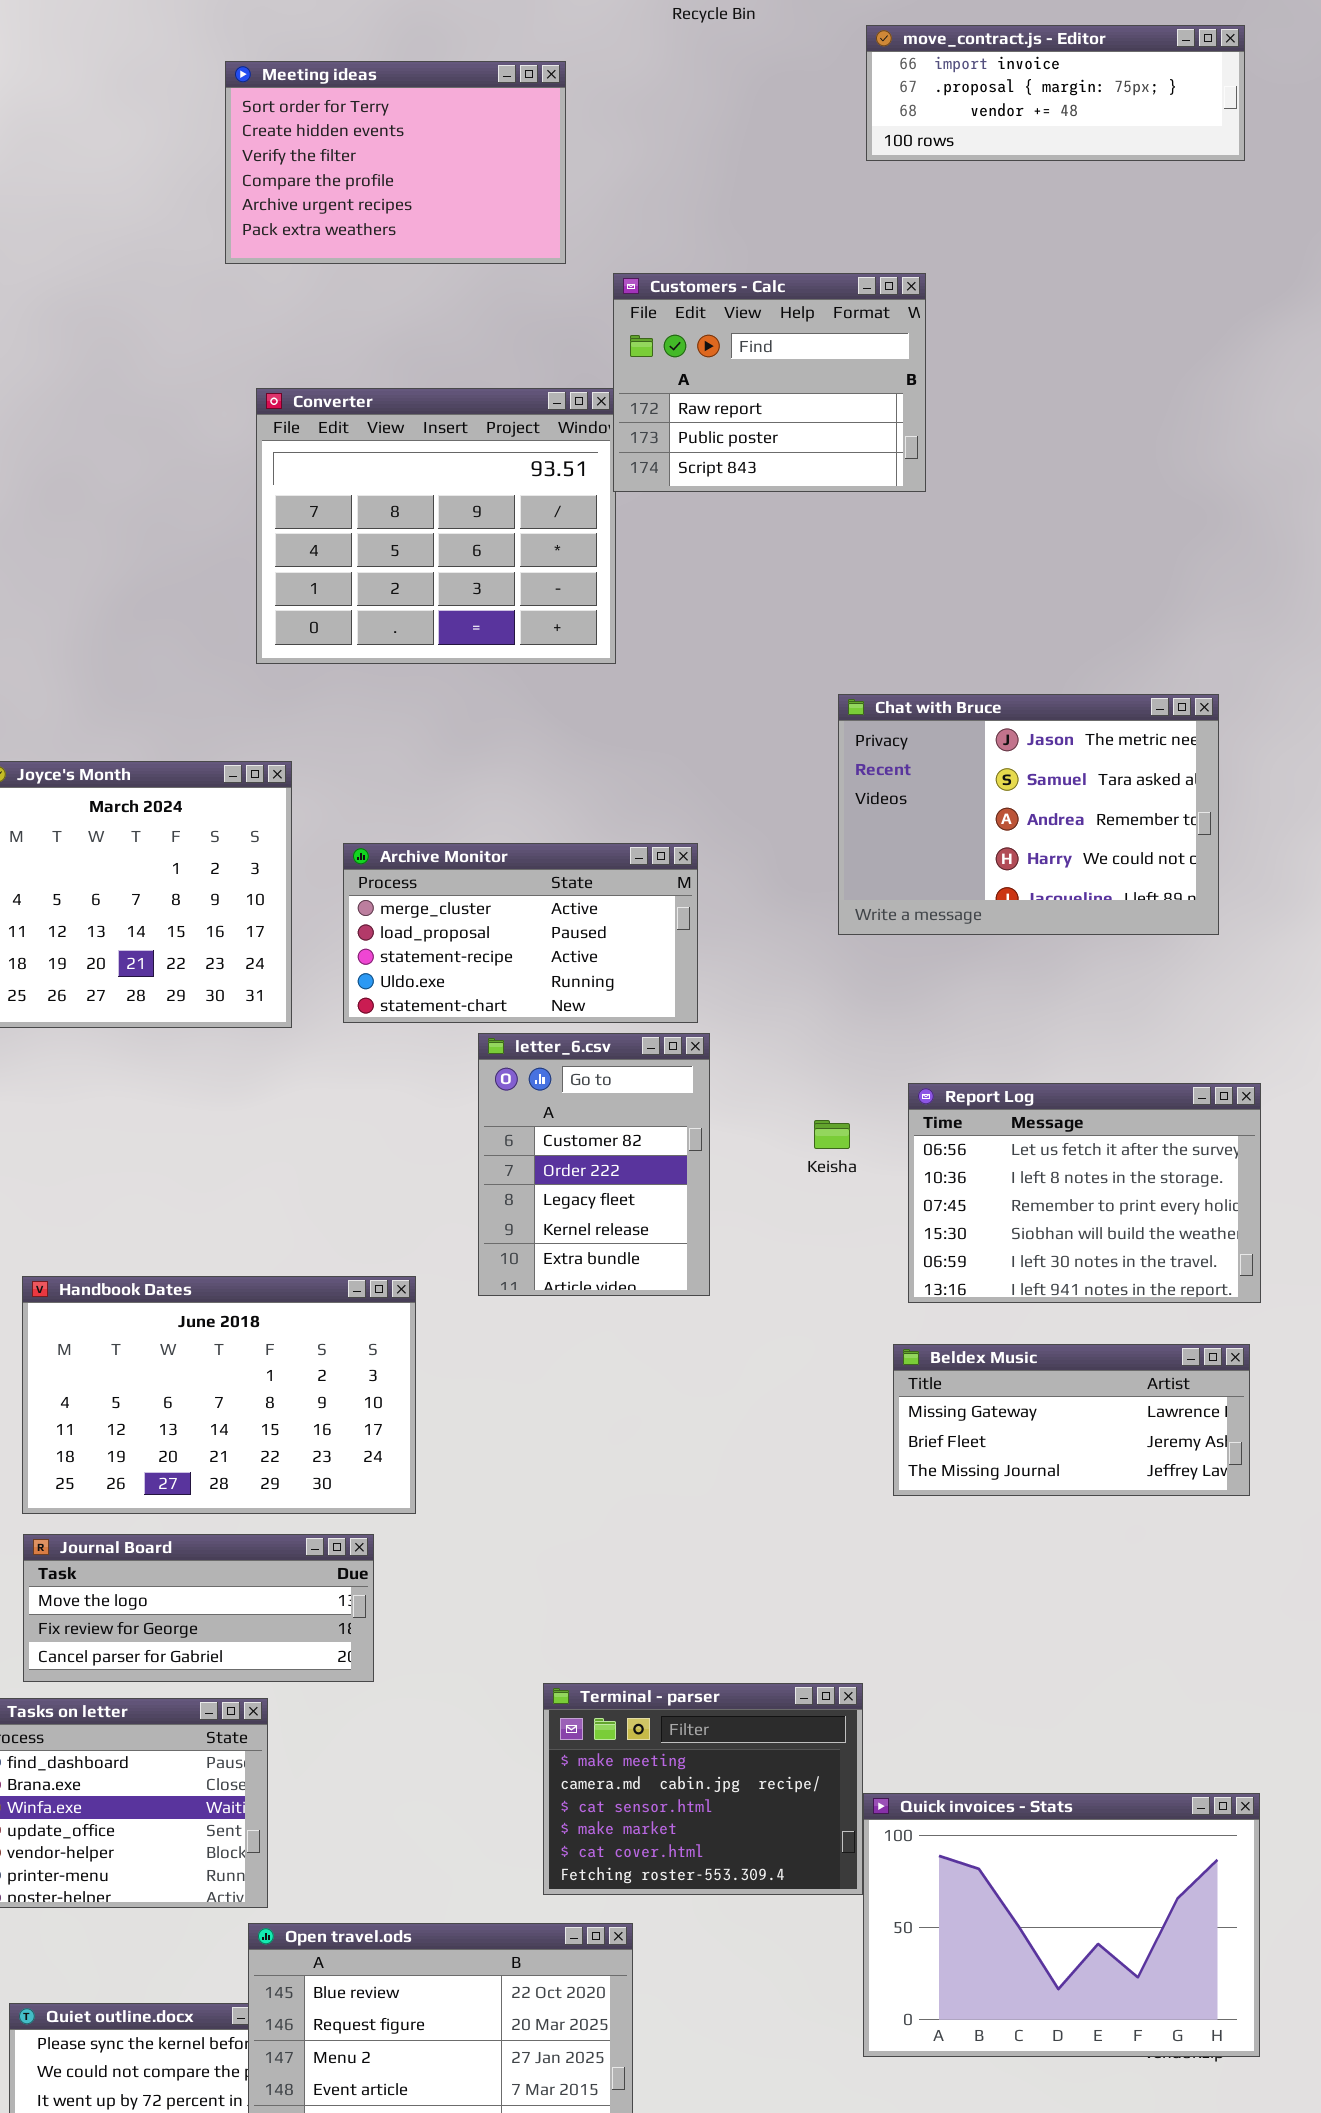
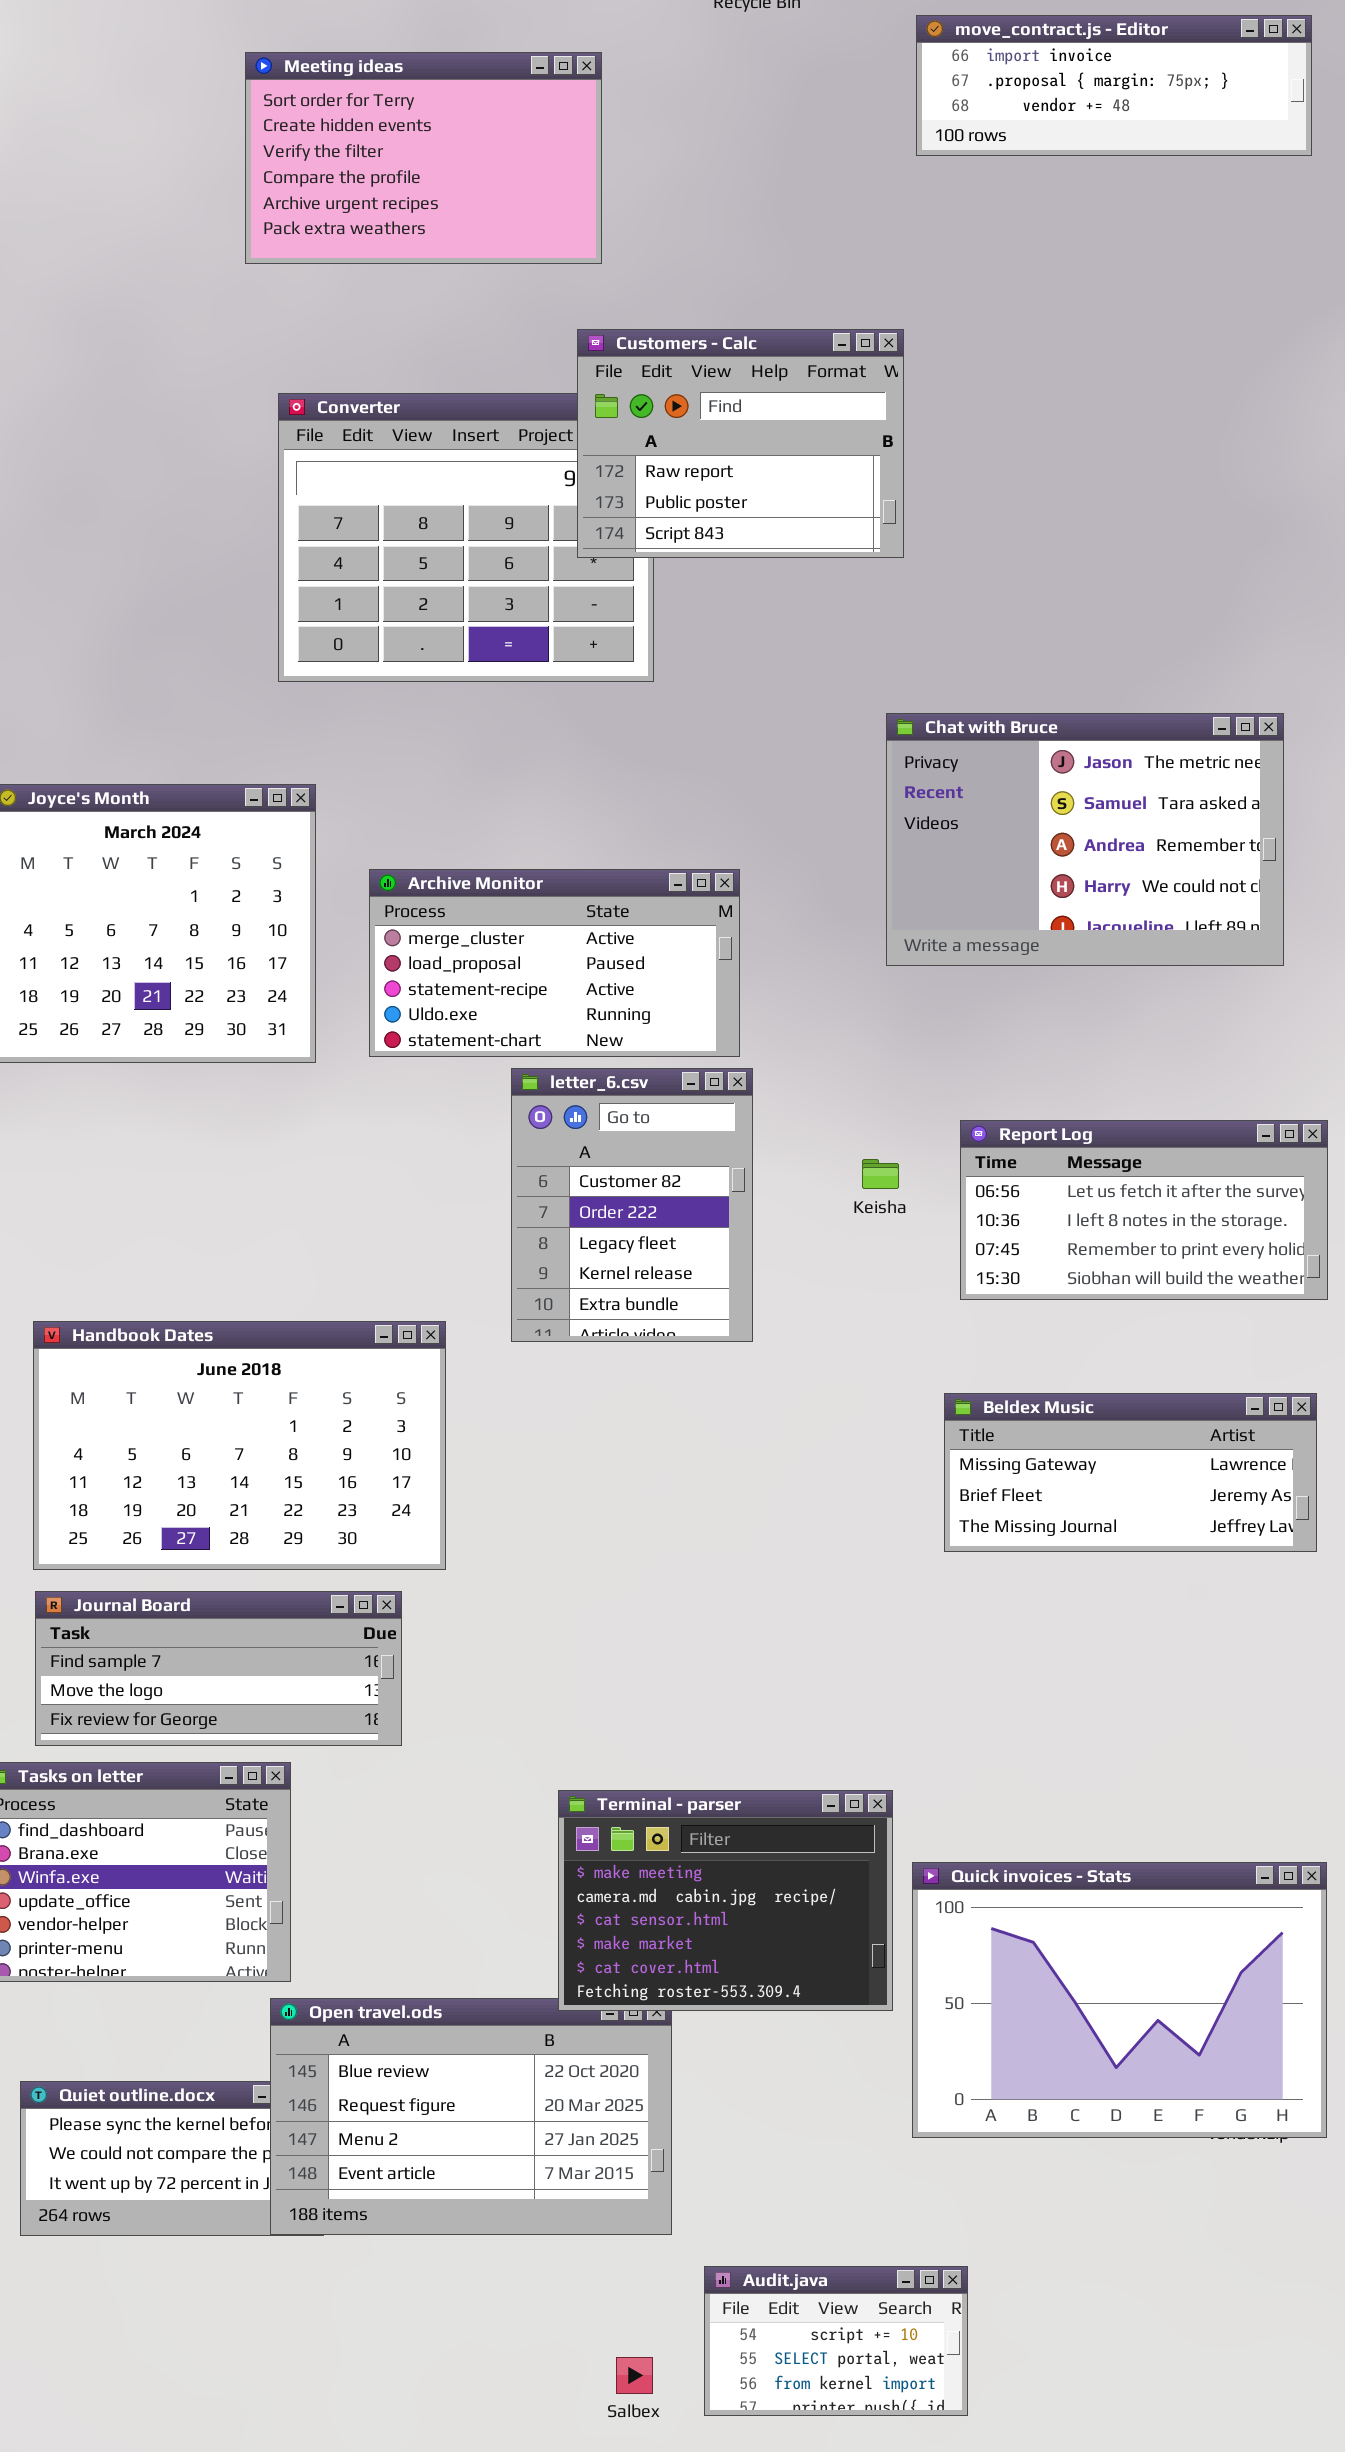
Customers - Calc: [613,273,926,492] -> [577,329,904,558], moved
Report Log: [908,1083,1261,1303] -> [960,1120,1328,1300], resized
Journal Board: [23,1534,374,1682] -> [35,1591,402,1746], scrolled up 1 row
Terminal - parser: [543,1683,863,1895] -> [558,1790,893,2011], moved

